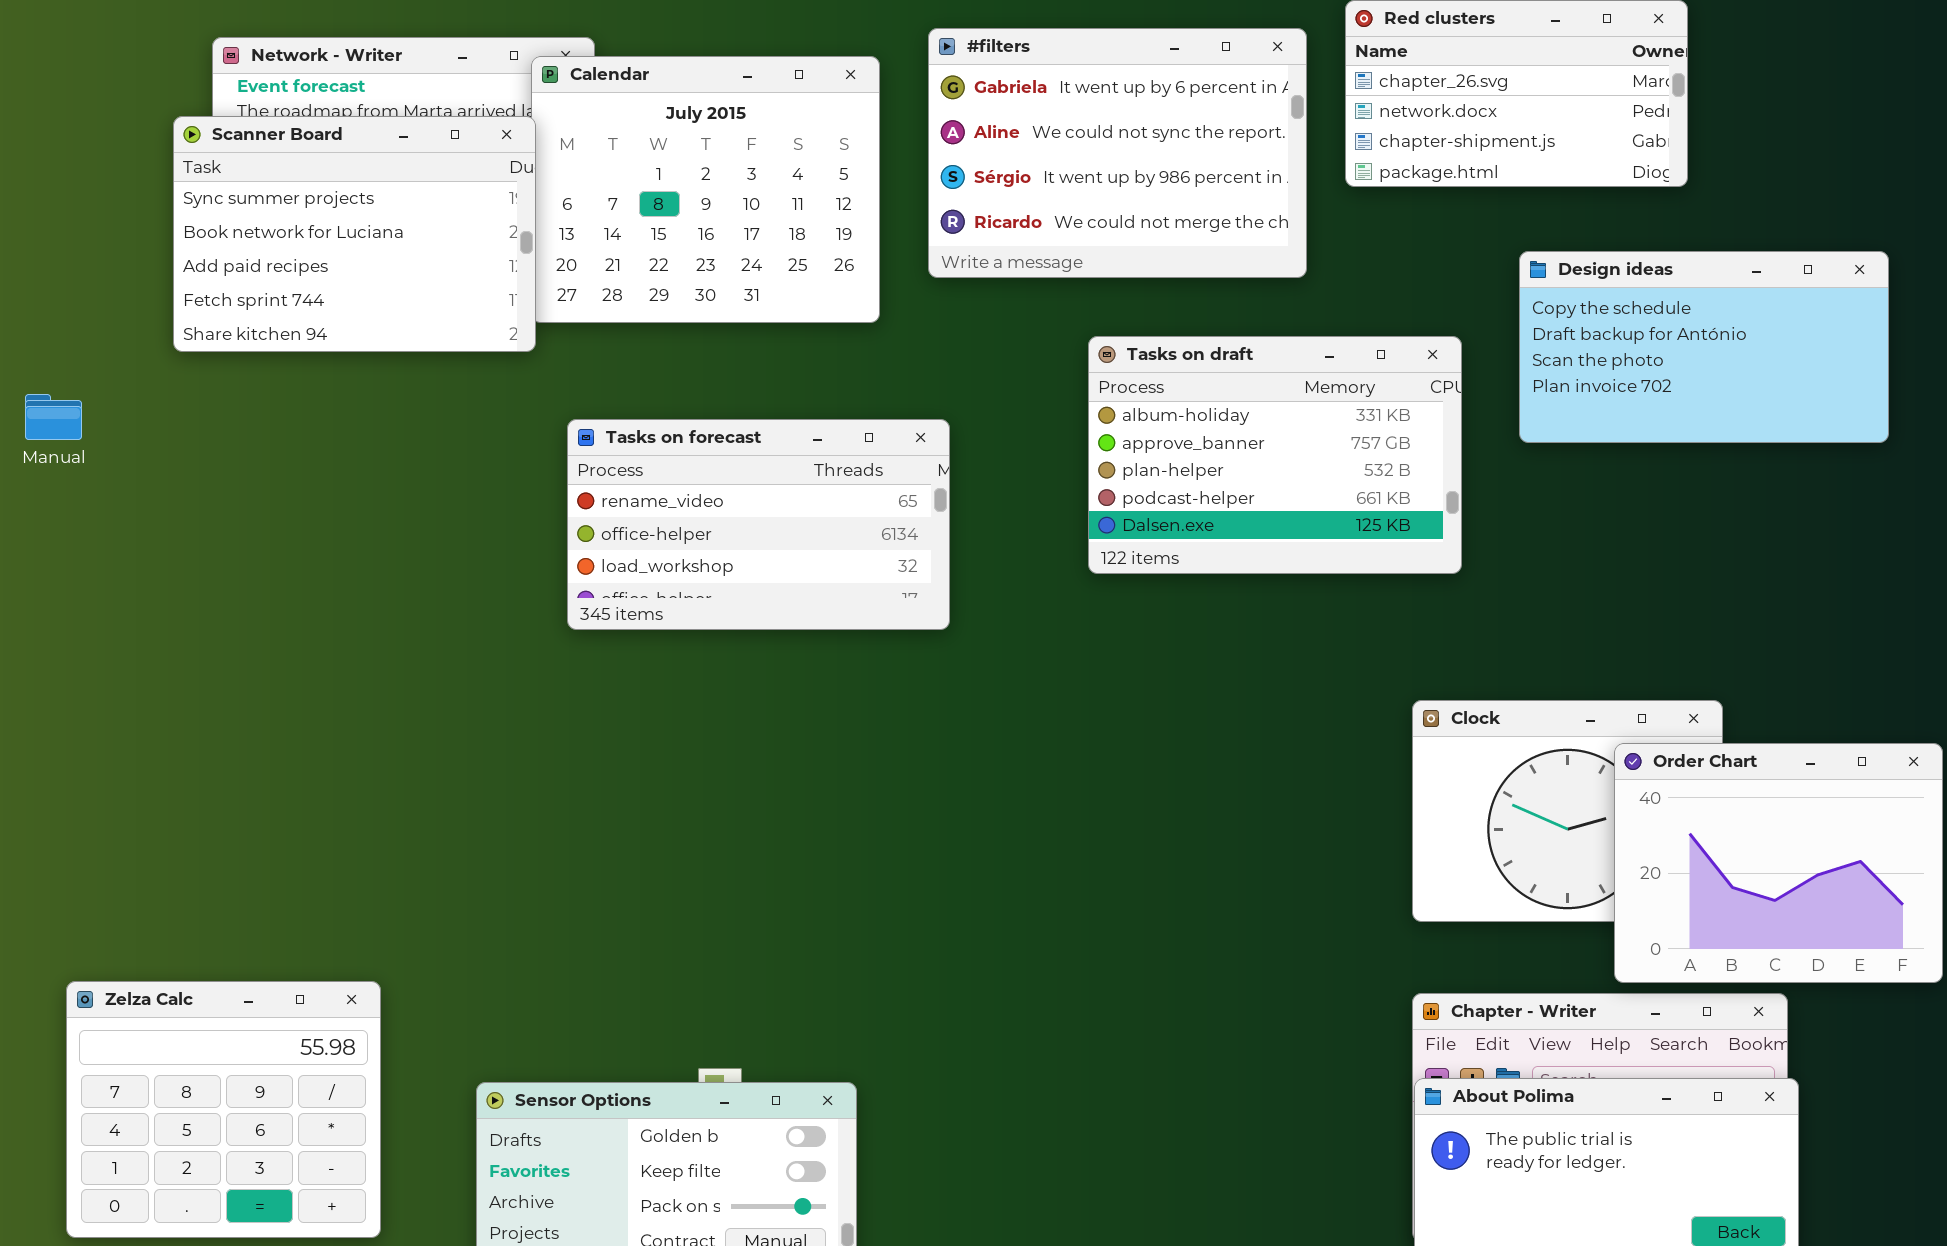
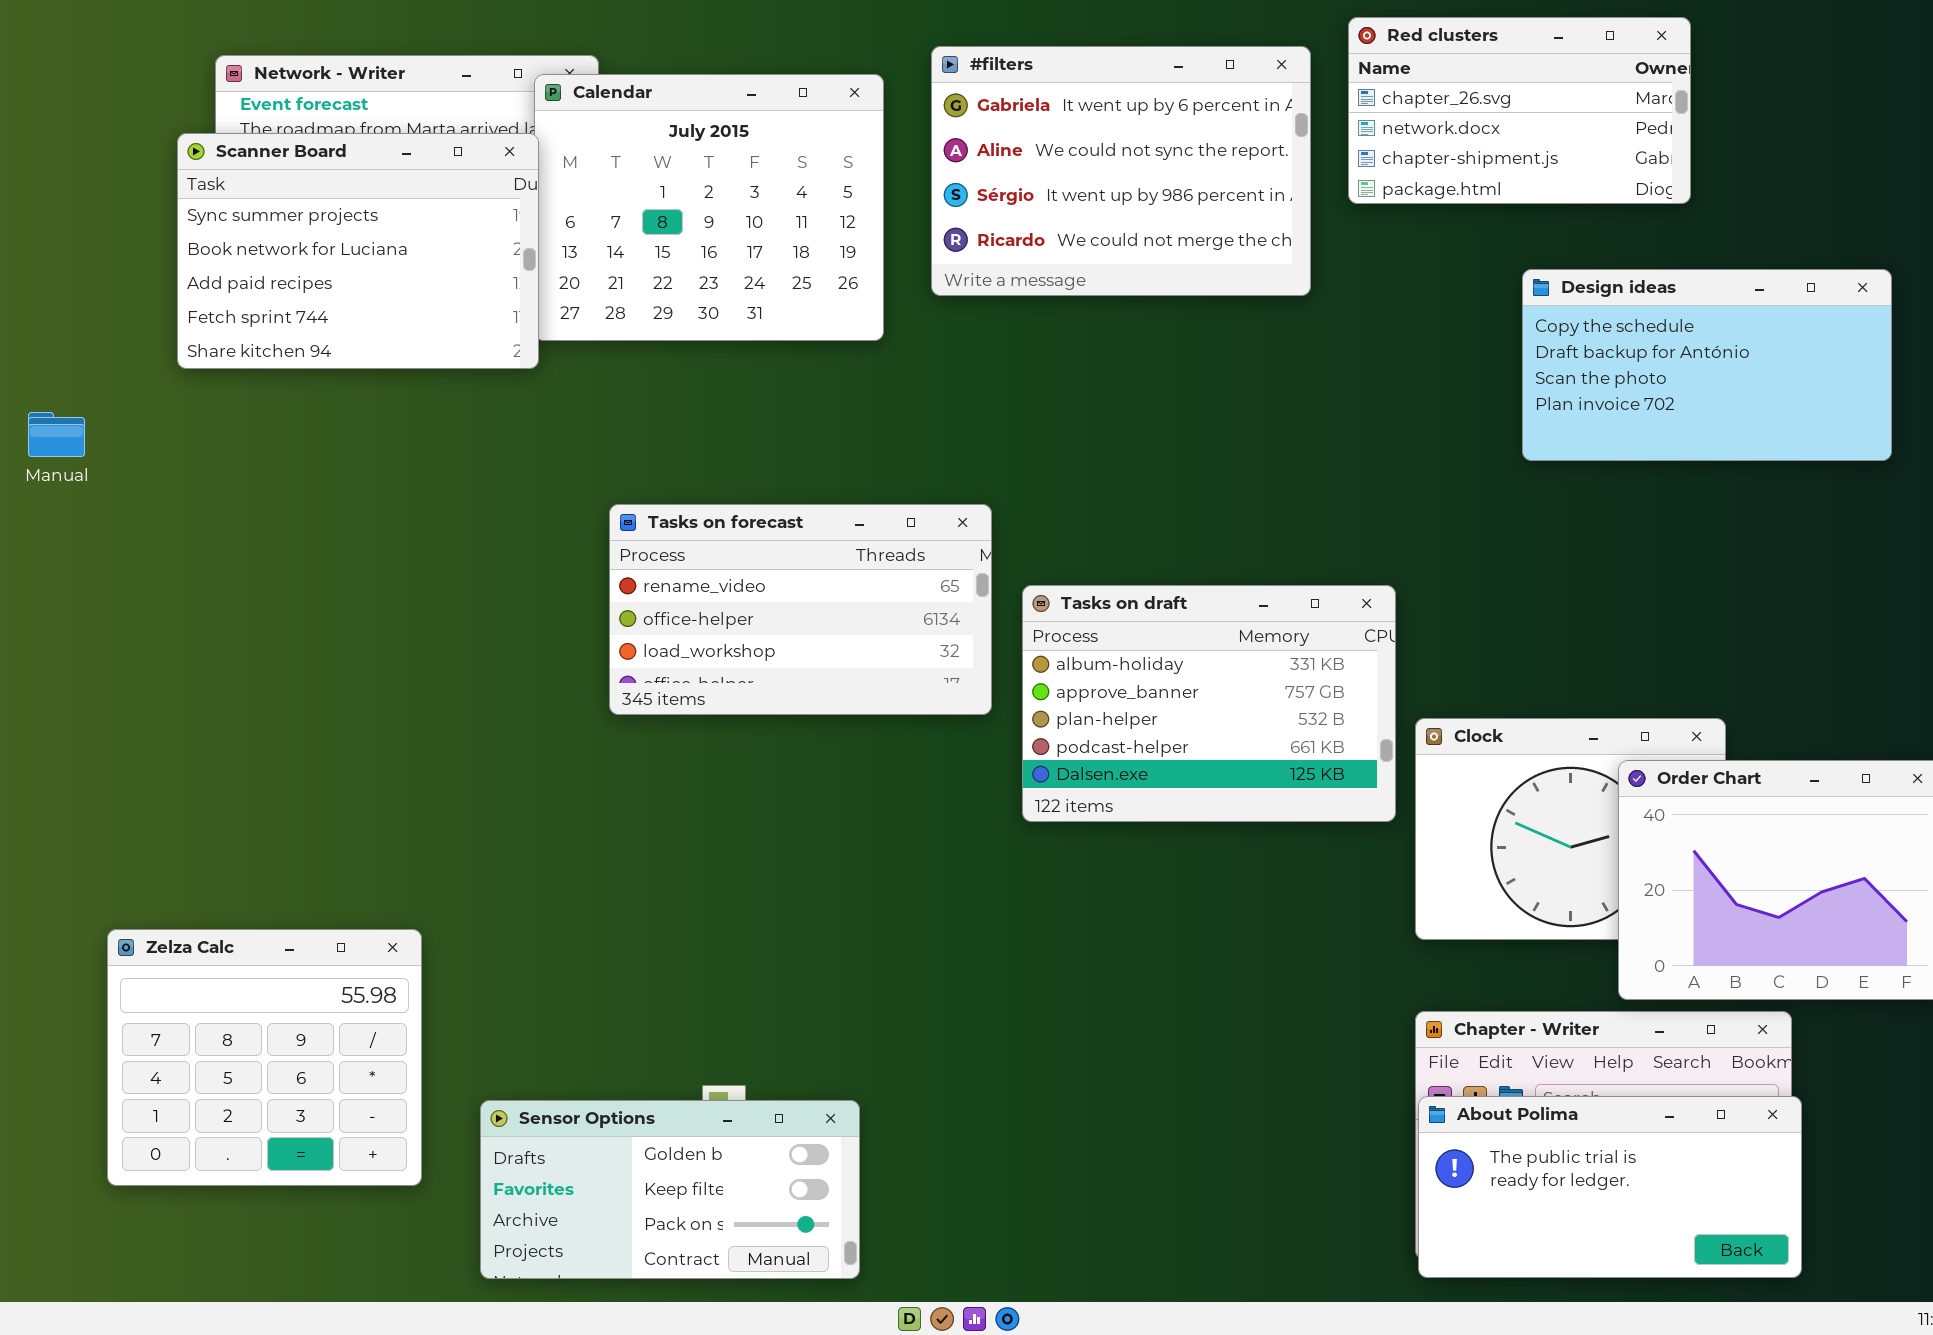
Tasks on draft: [1088,336,1462,574] -> [1022,585,1396,822], moved
Tasks on forecast: [567,419,950,630] -> [609,504,992,715], moved
Zelza Calc: [66,981,381,1238] -> [107,929,422,1186], moved

